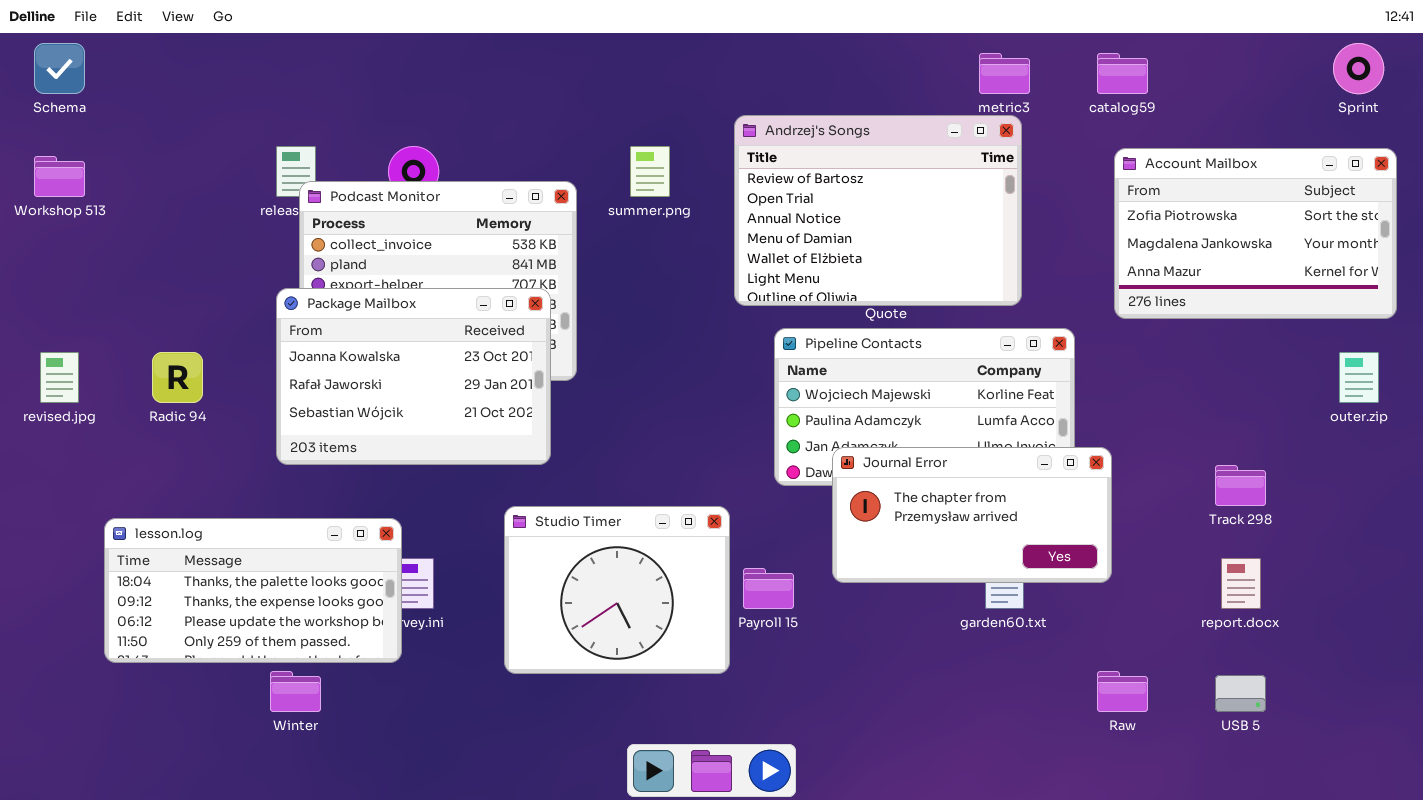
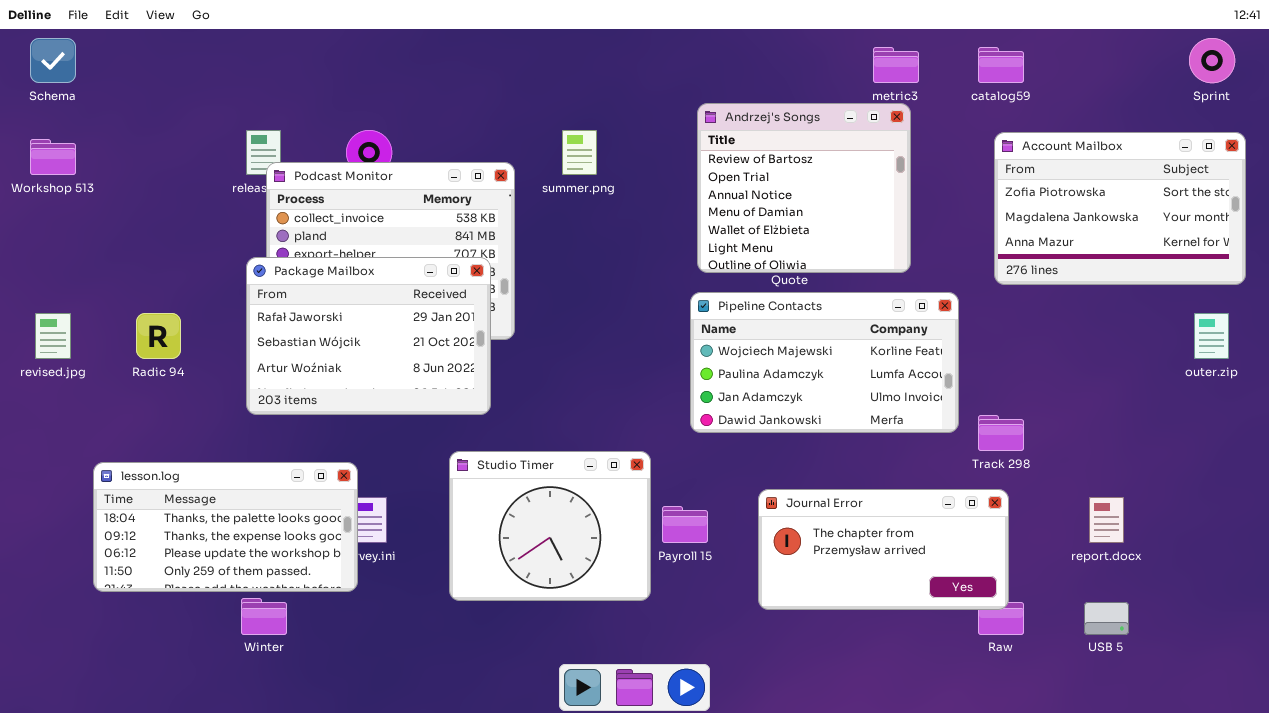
Andrzej's Songs: [734,115,1022,306] -> [697,103,911,273], resized
Package Mailbox: [276,288,551,465] -> [246,257,491,415], scrolled down 1 row
Journal Error: [832,447,1112,583] -> [758,489,1009,610], moved
Track 298: [1215,465,1266,506] -> [978,415,1024,451], moved

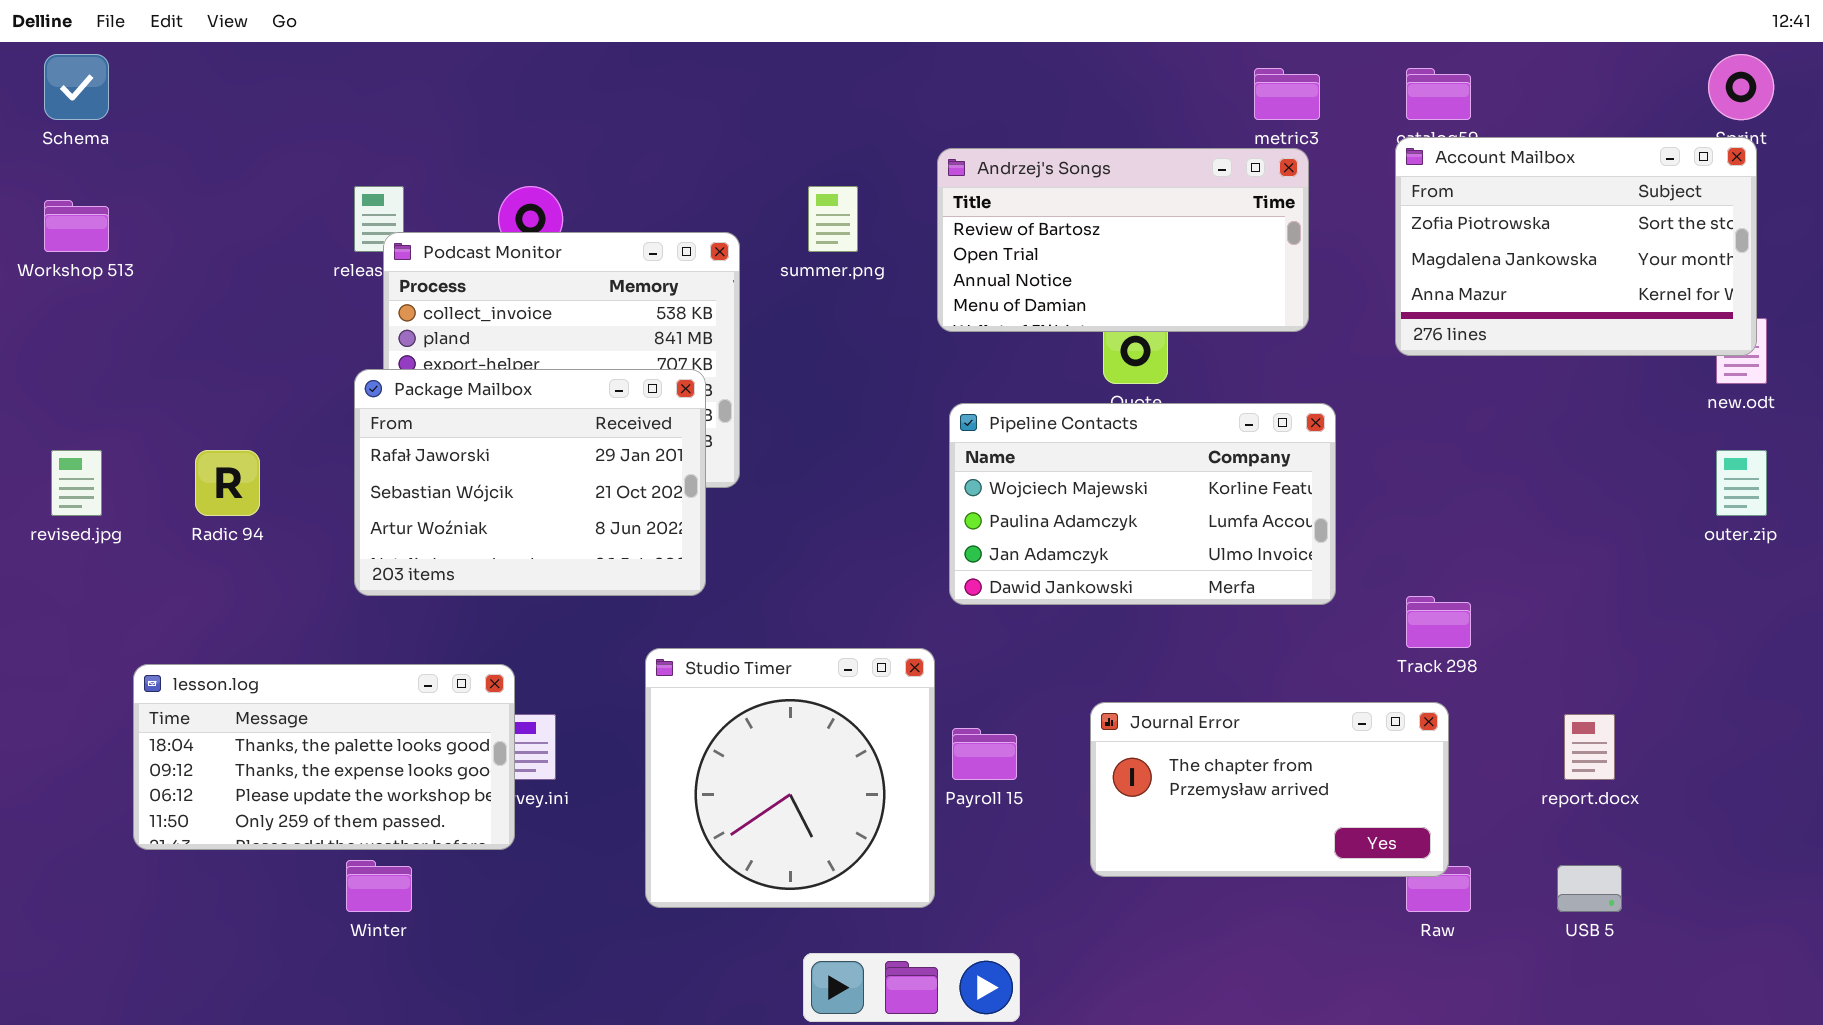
Andrzej's Songs: [697,103,911,273] -> [937,148,1309,332], resized
Account Mailbox: [994,132,1246,285] -> [1395,137,1757,356], moved
Pipeline Contacts: [690,292,959,433] -> [949,403,1336,605], moved
Studio Timer: [449,451,651,601] -> [645,648,935,908], resized

